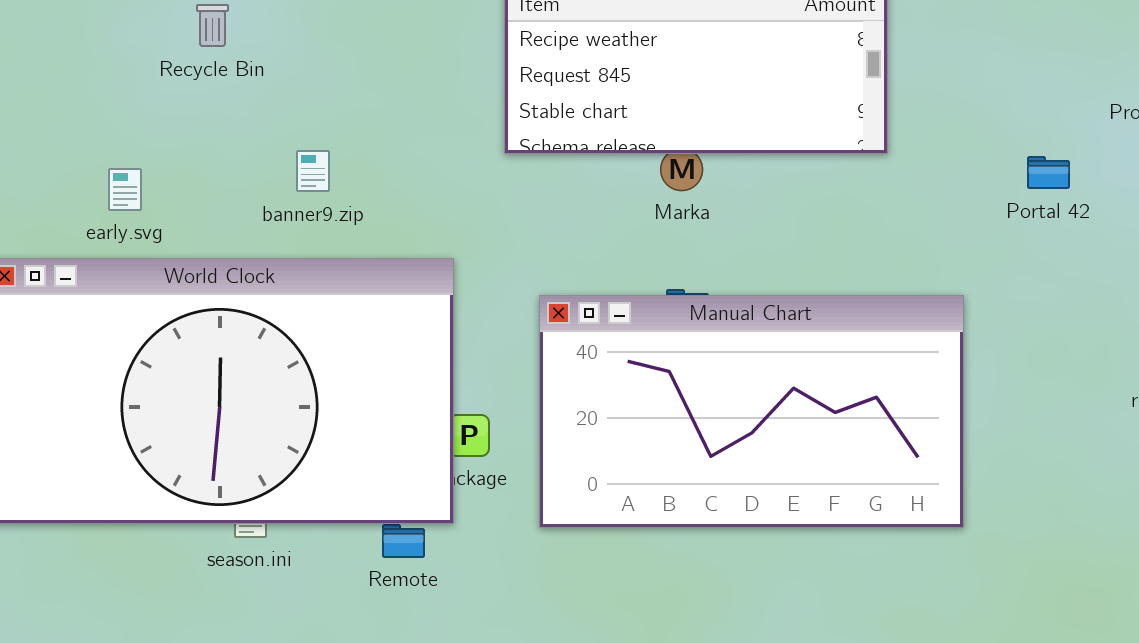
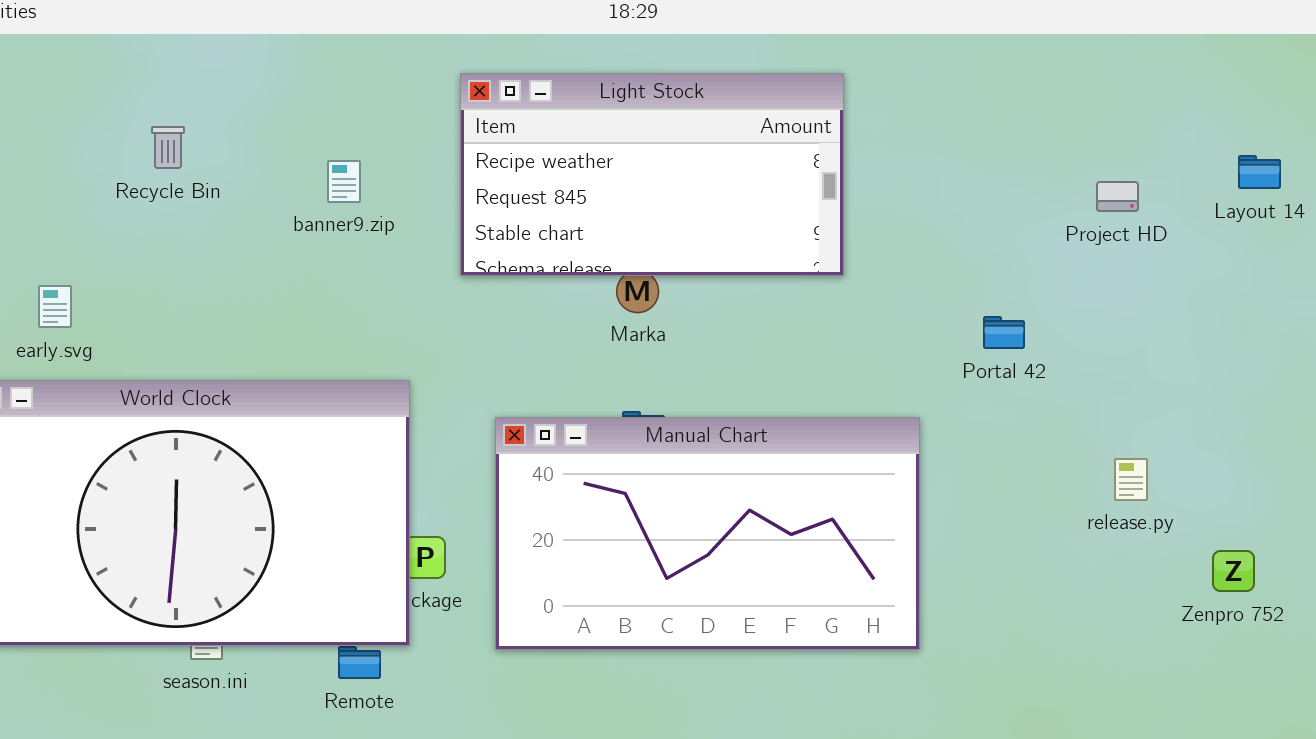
banner9.zip: [296,150,330,192] -> [327,160,361,203], moved
Portal 42: [1027,156,1070,189] -> [983,316,1025,349], moved
early.svg: [108,168,142,211] -> [38,285,72,328], moved

